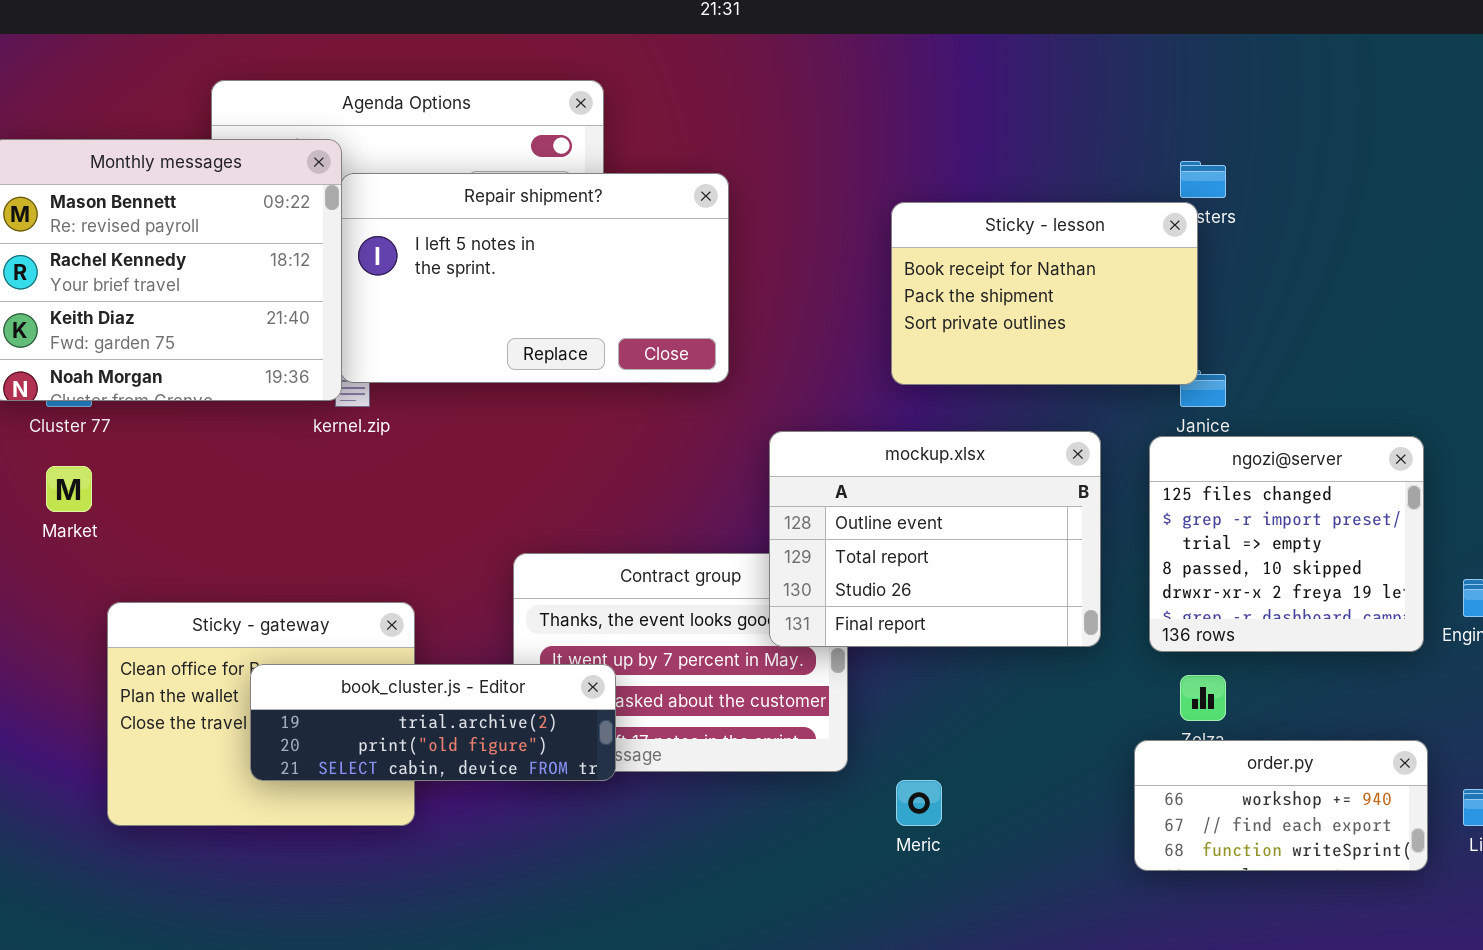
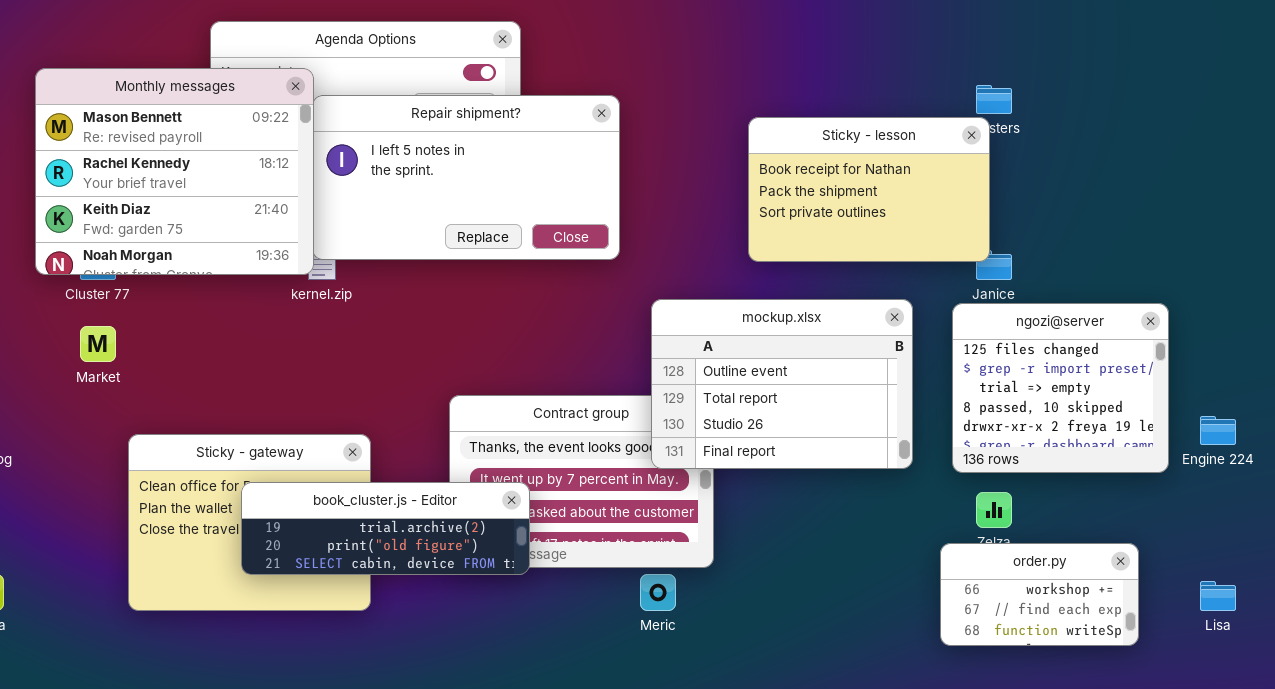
order.py: [1134,740,1428,871] -> [940,543,1139,646], resized
Meric: [896,780,942,826] -> [640,574,676,611], moved

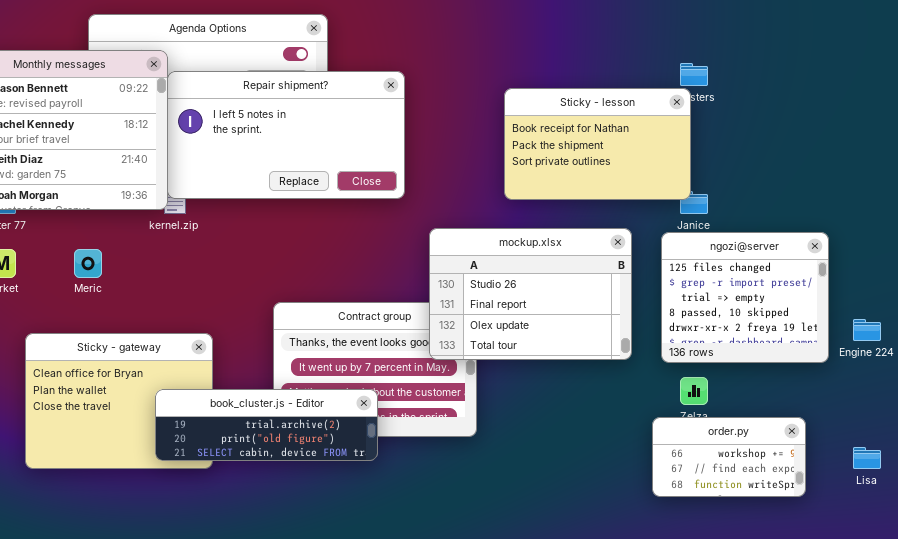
mockup.xlsx: [651,299,913,469] -> [429,228,632,360], scrolled down 2 rows
book_cluster.js - Editor: [241,482,530,575] -> [155,389,378,461], moved
Meric: [640,574,676,611] -> [74,249,102,278], moved

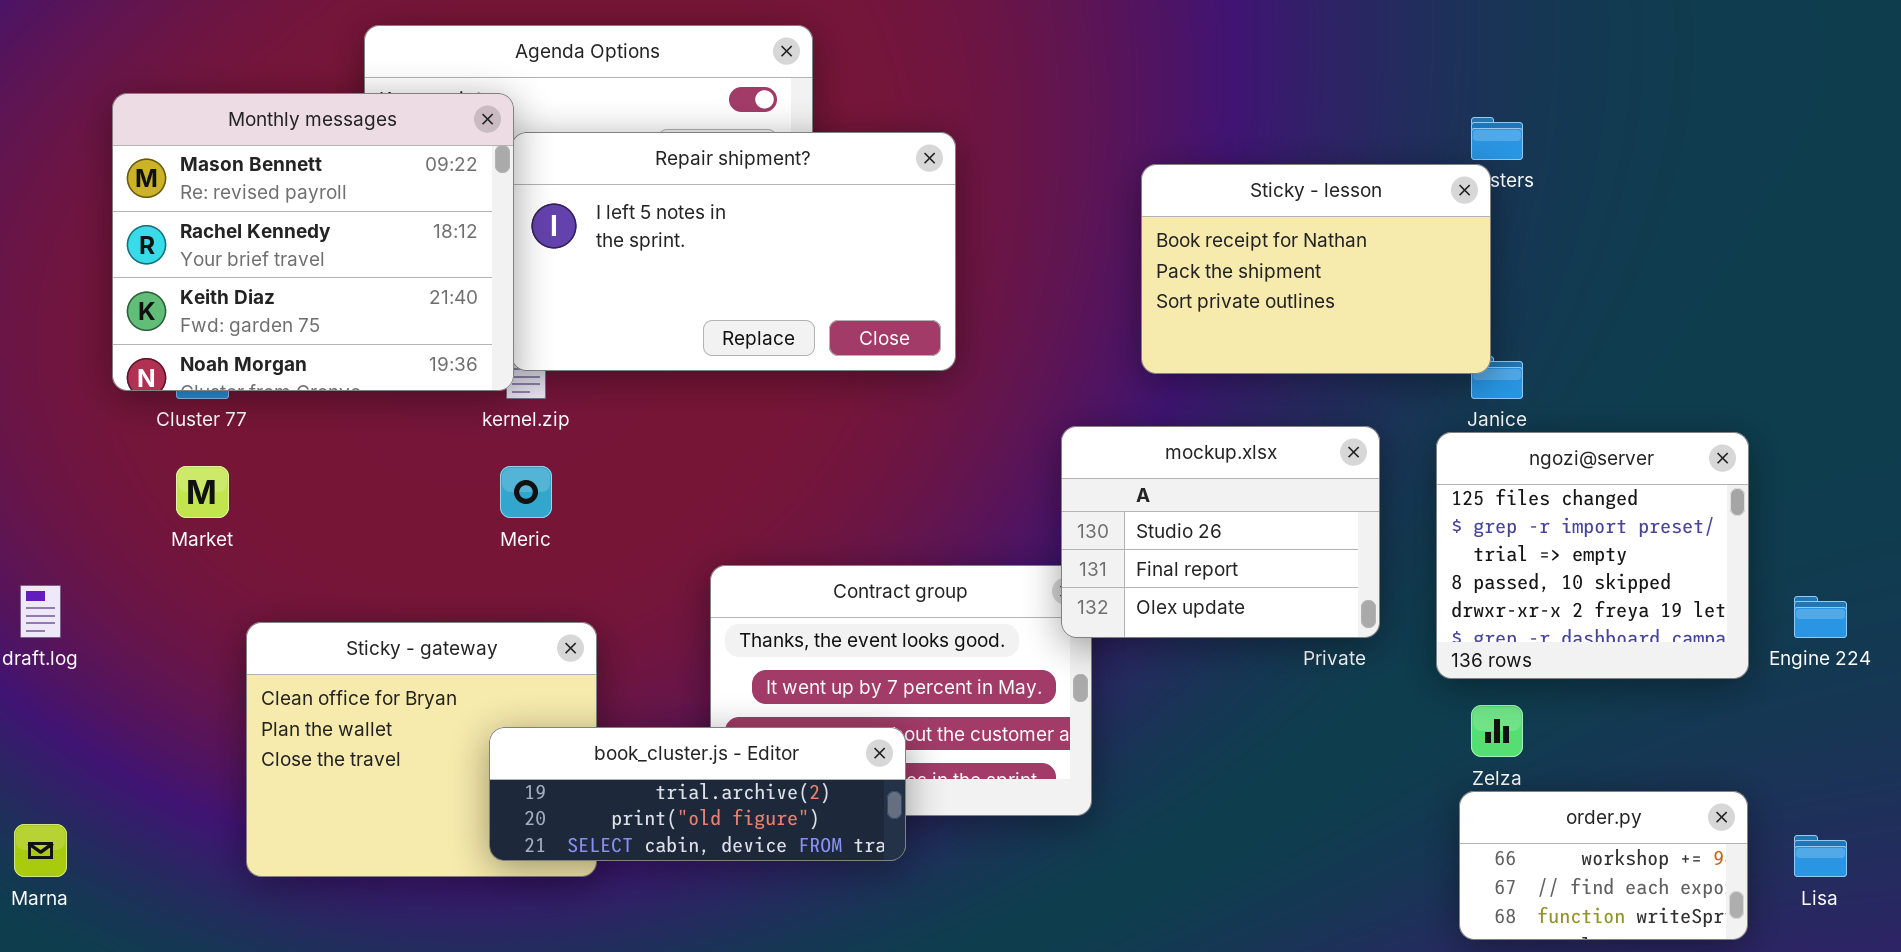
mockup.xlsx: [429,228,632,360] -> [1061,426,1380,638], resized
Meric: [74,249,102,278] -> [500,466,552,518], moved
order.py: [652,417,806,497] -> [1459,791,1748,940], moved

